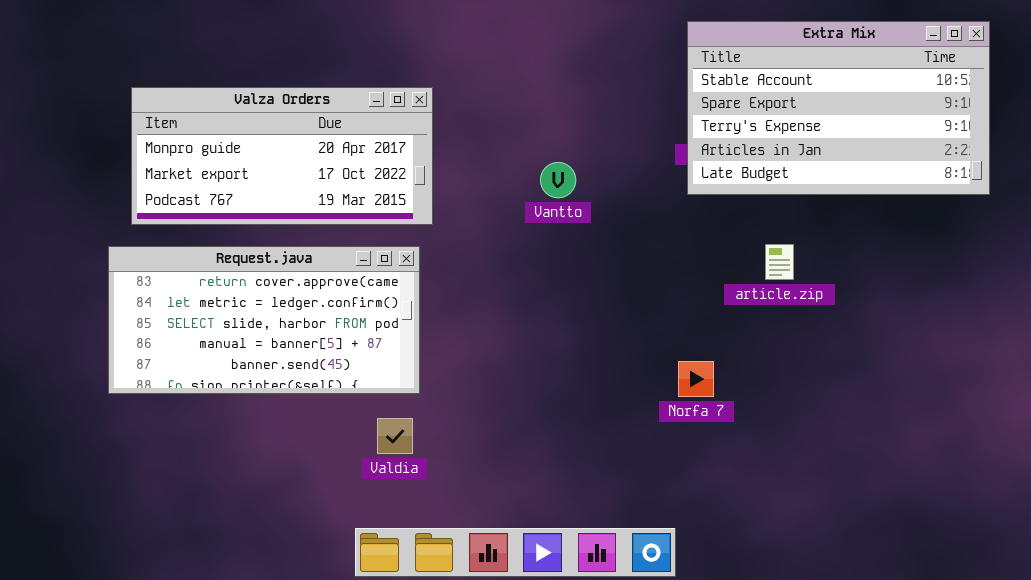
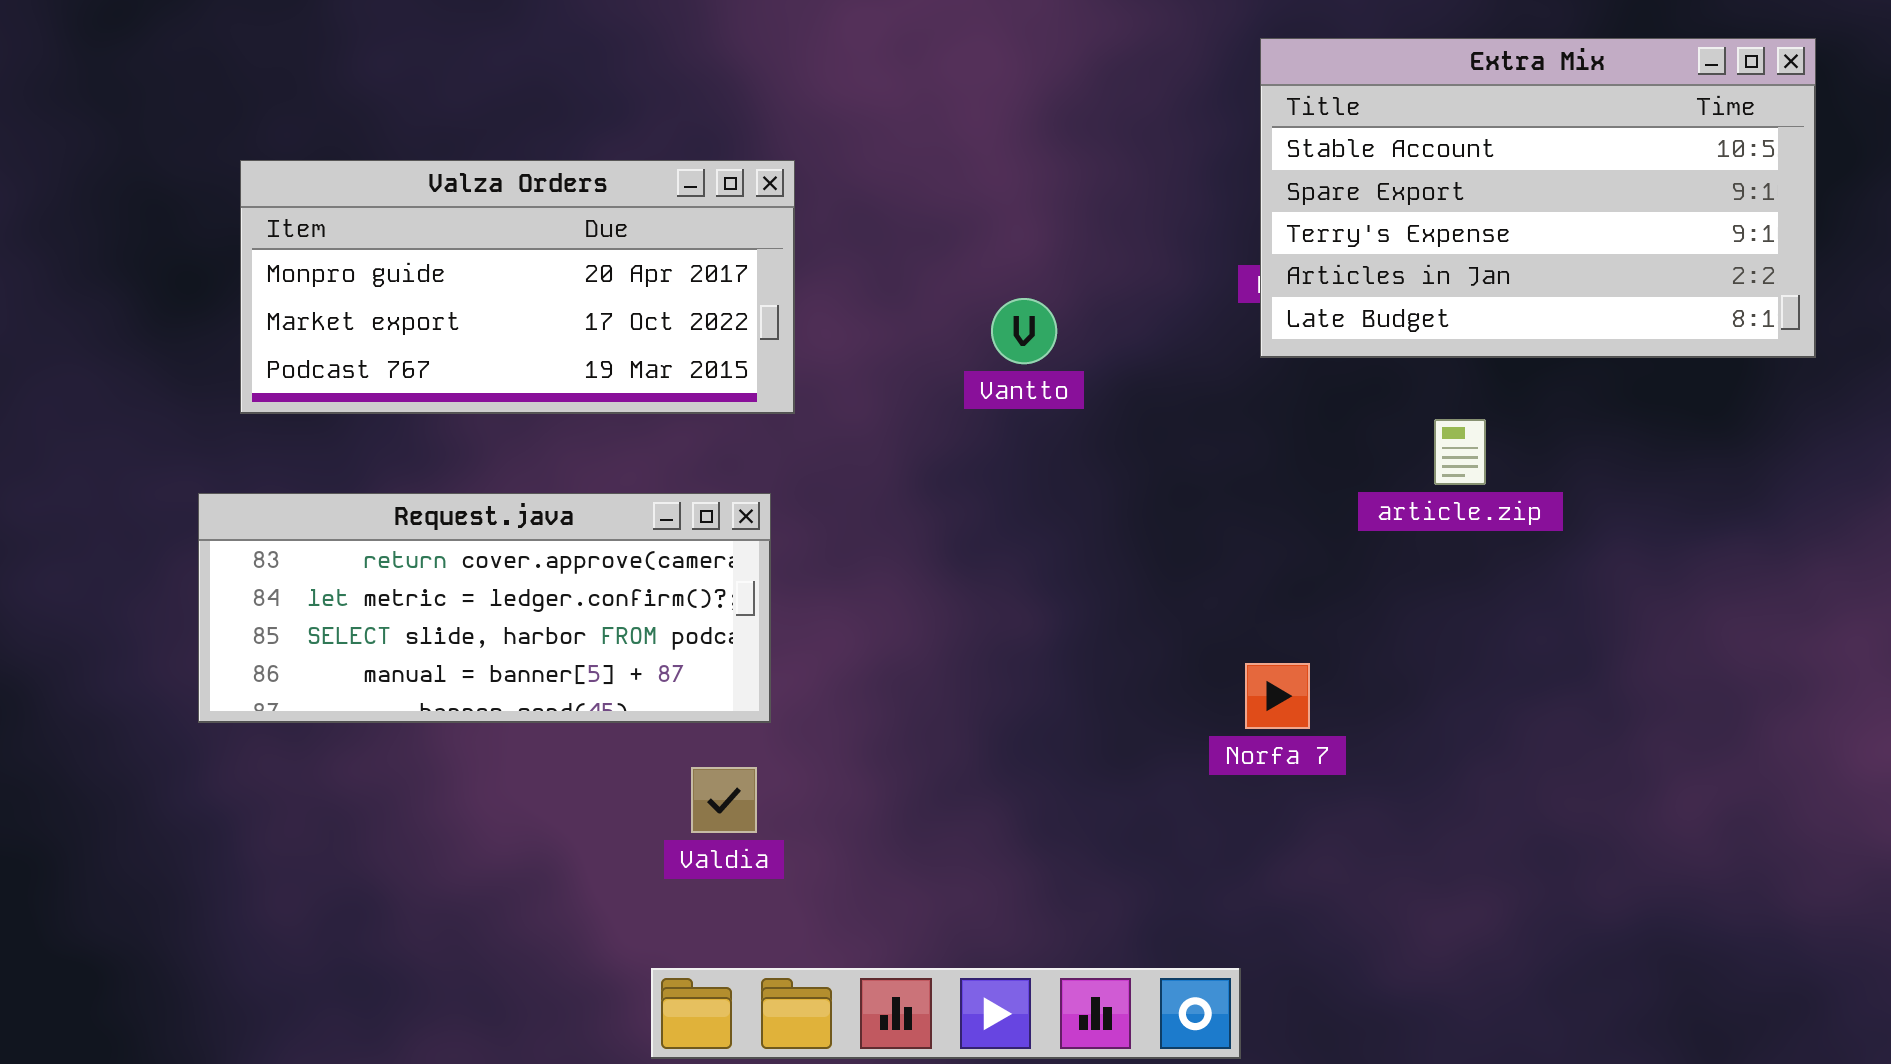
article.zip: [765,244,794,280] -> [1434,419,1486,485], moved
Request.java: [108,246,420,394] -> [198,493,771,723], resized

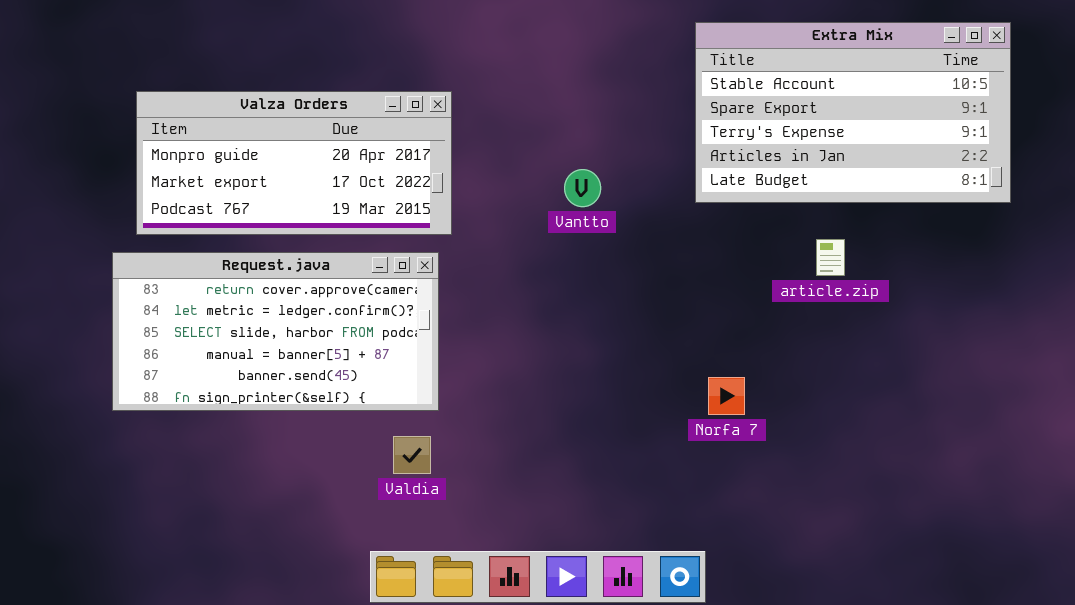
Extra Mix: [1260,38,1816,358] -> [695,22,1011,203], moved
Request.java: [198,493,771,723] -> [112,252,439,411], resized

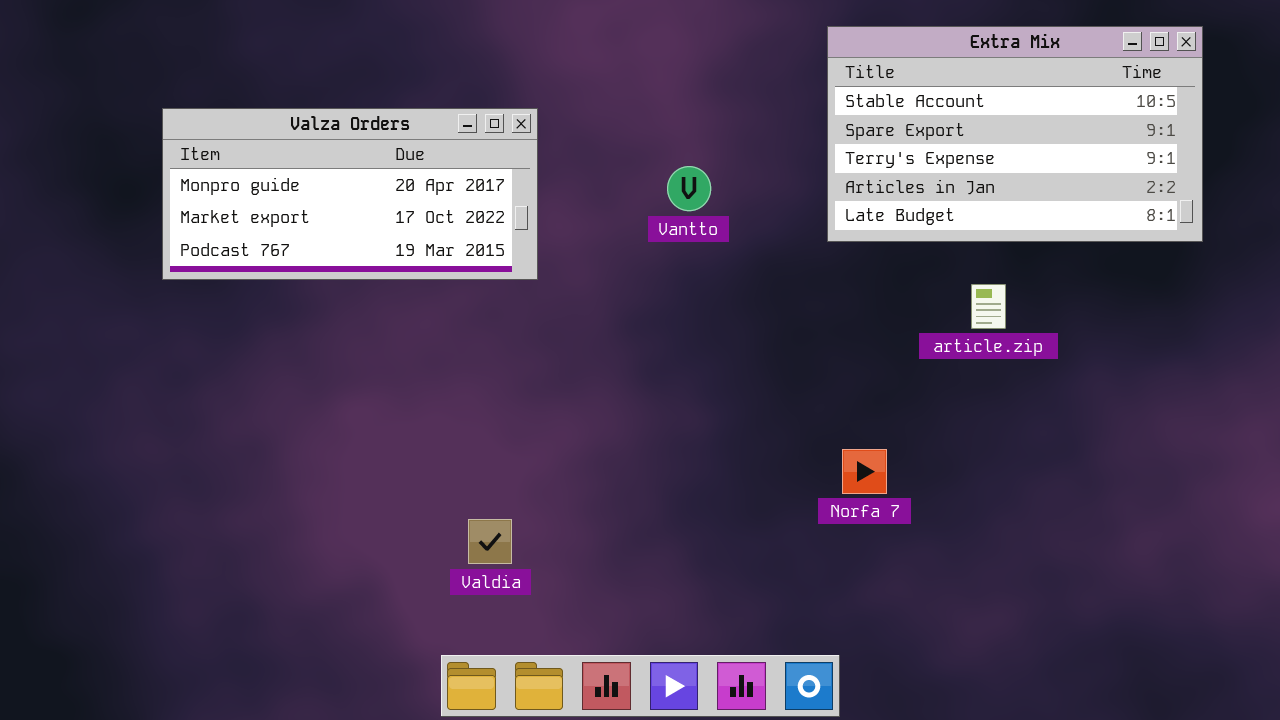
Vantto: [564,169,601,207] -> [667,166,711,211], moved
Request.java: [112,252,439,411] -> none, closed

